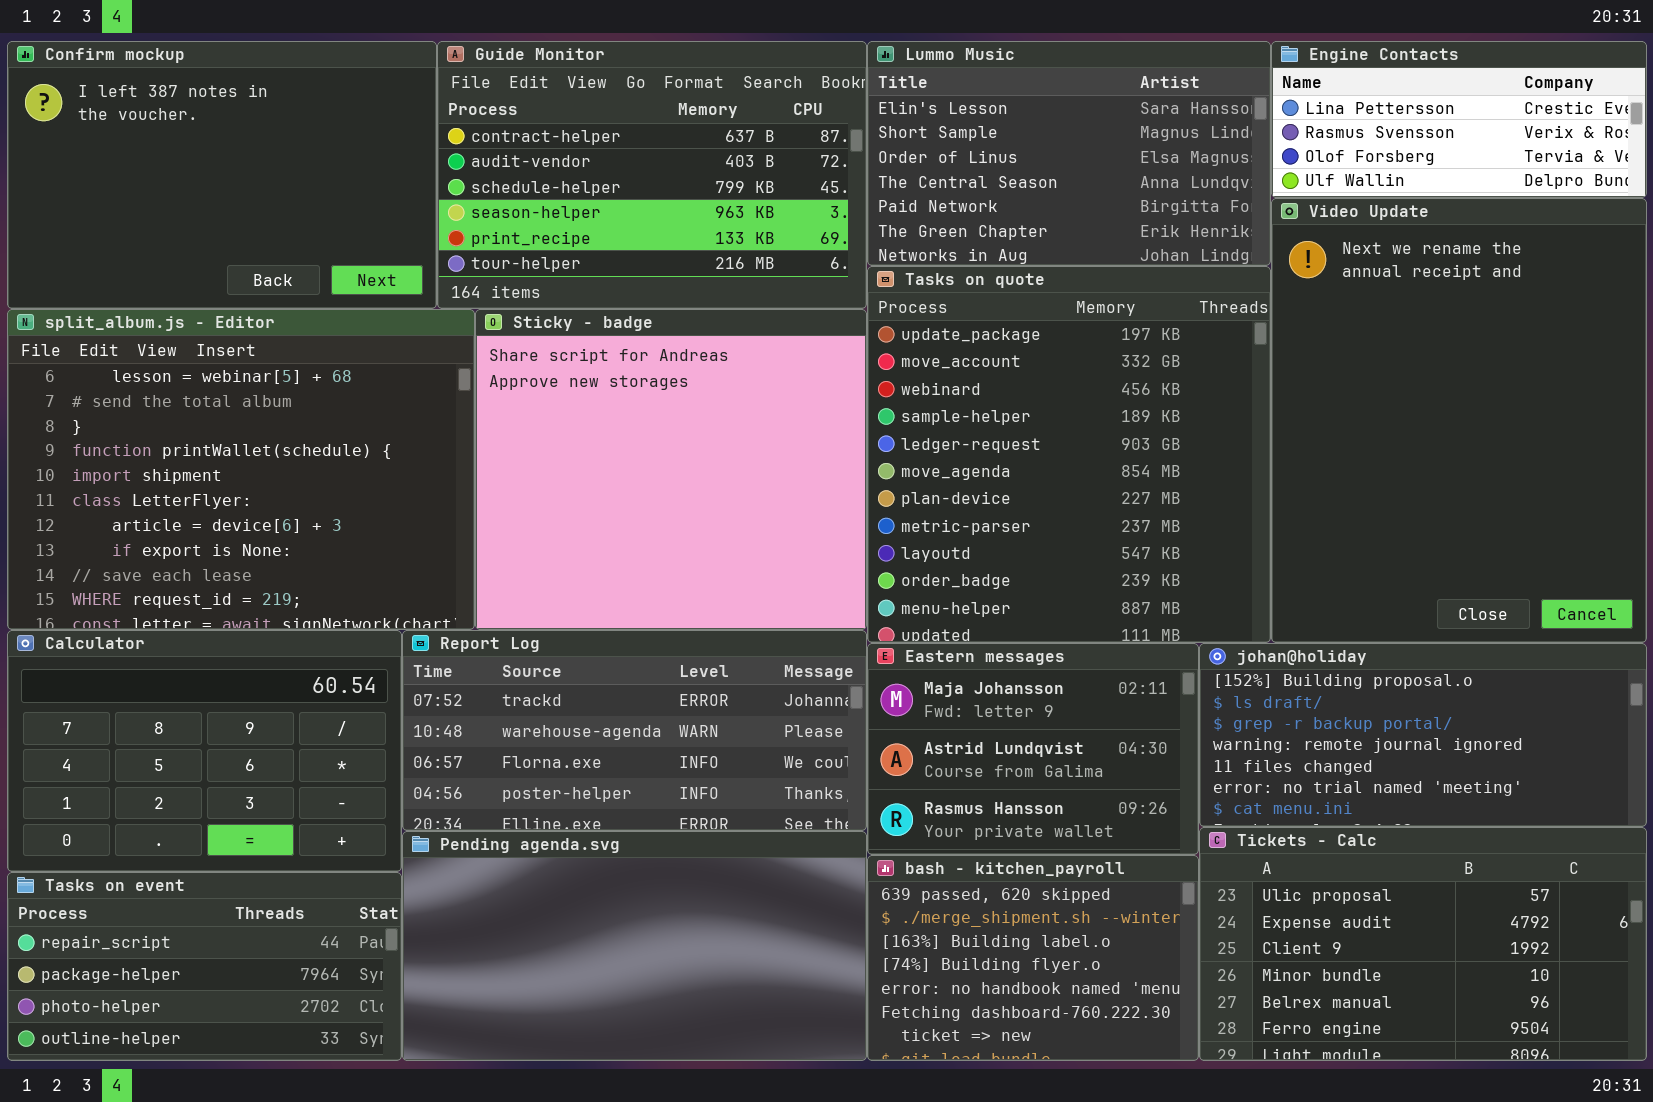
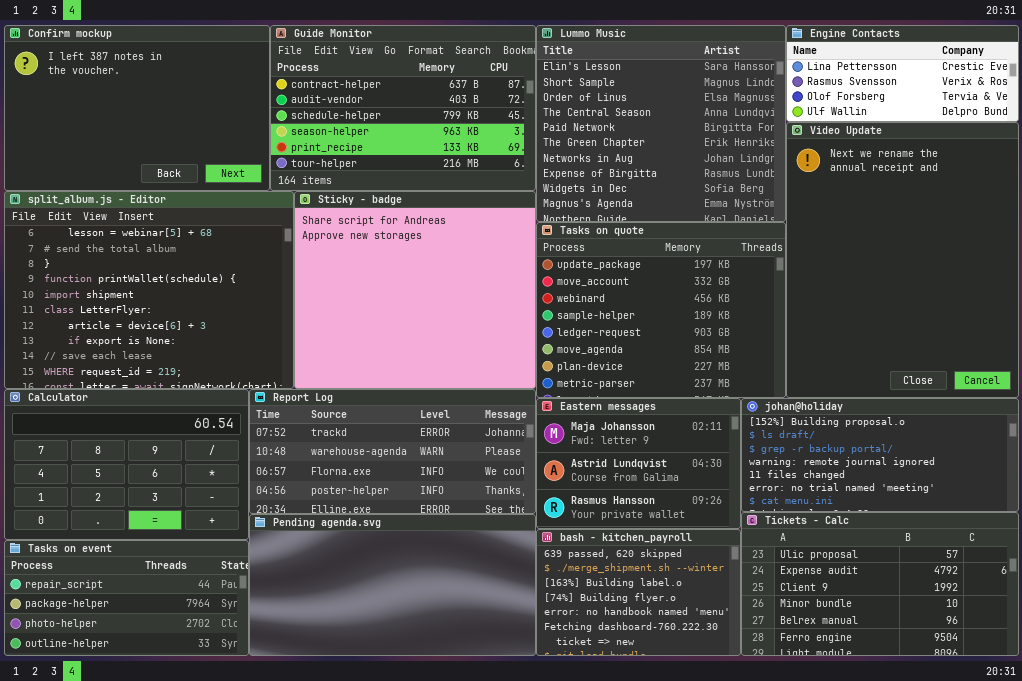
Lummo Music: [867,41,1271,266] -> [536,25,786,222], resized
Tasks on quote: [867,266,1271,643] -> [536,222,786,398], resized

